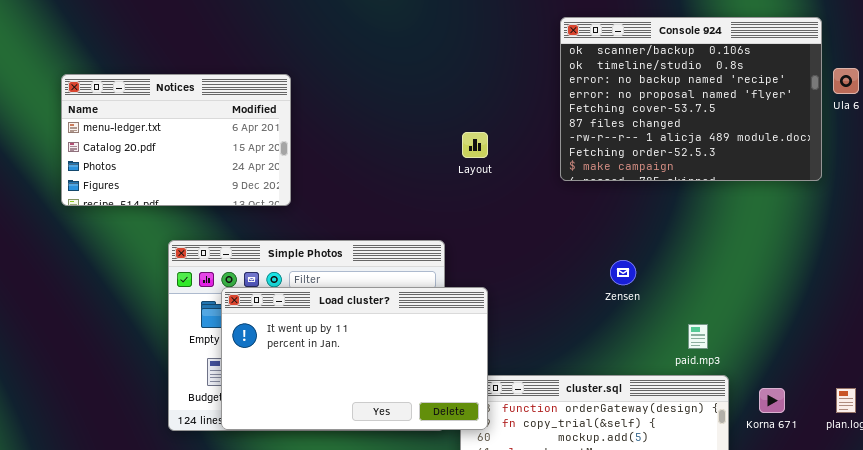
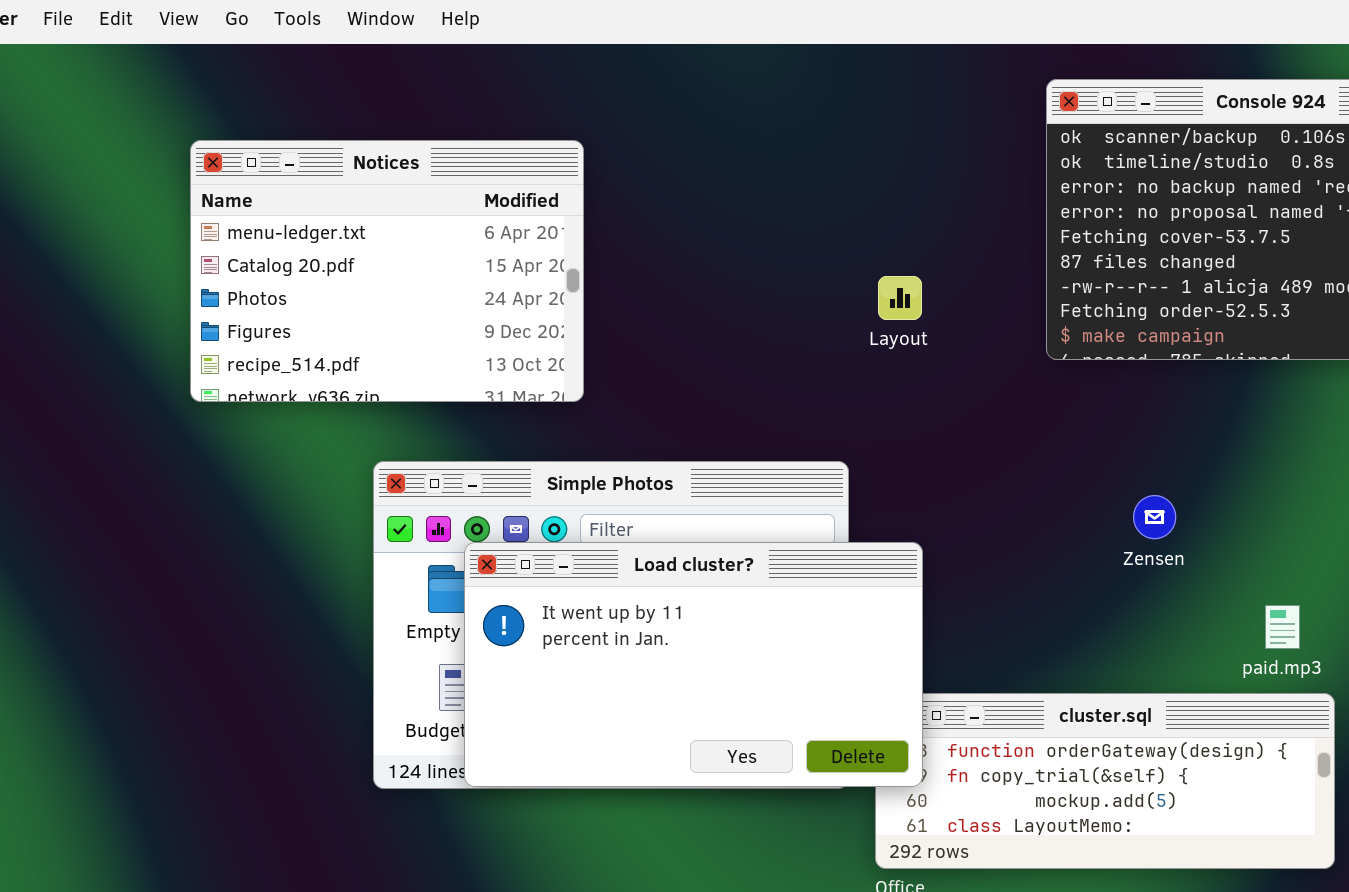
Notices: [61,74,291,206] -> [190,140,584,402], resized

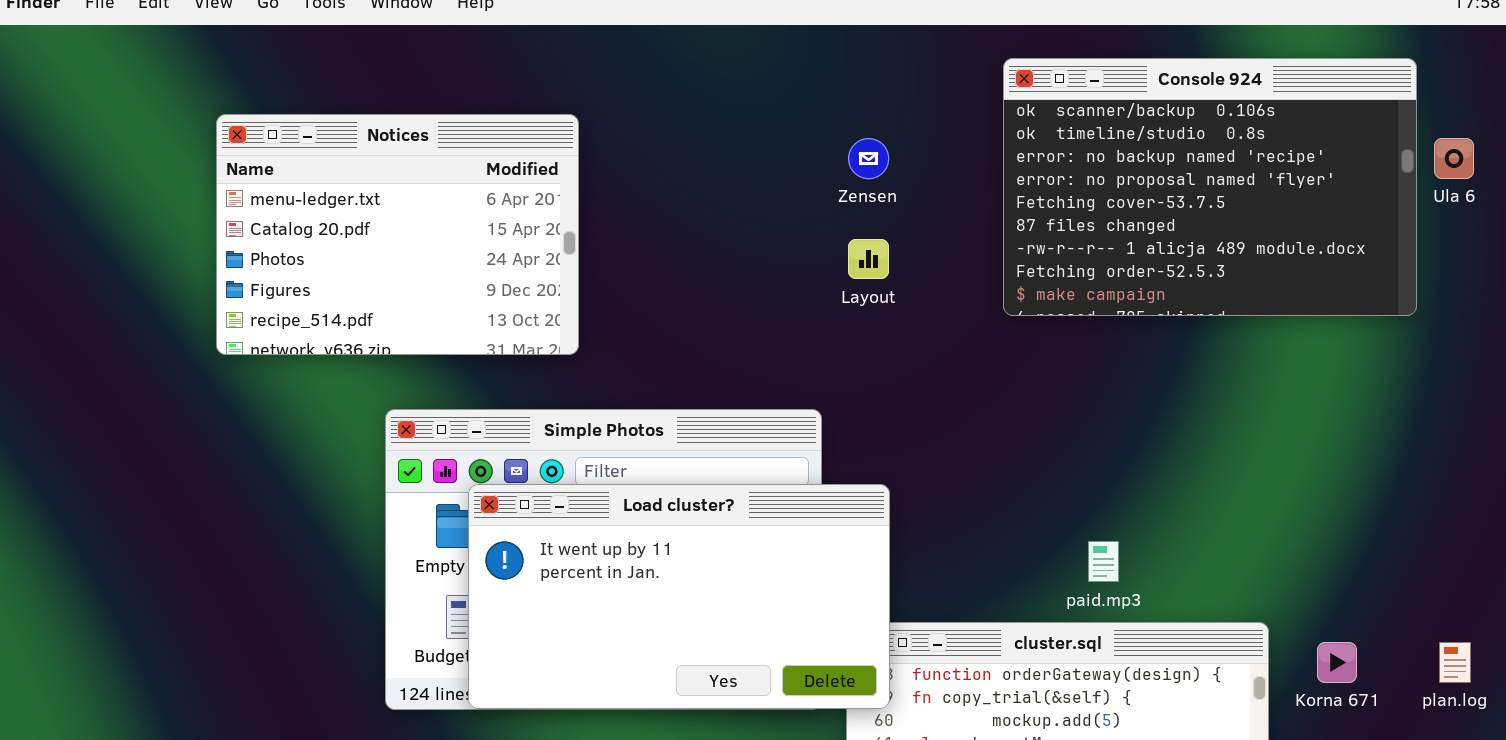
Zensen: [1133,495,1176,539] -> [848,138,889,179], moved
paid.mp3: [1265,605,1300,649] -> [1088,541,1119,582], moved

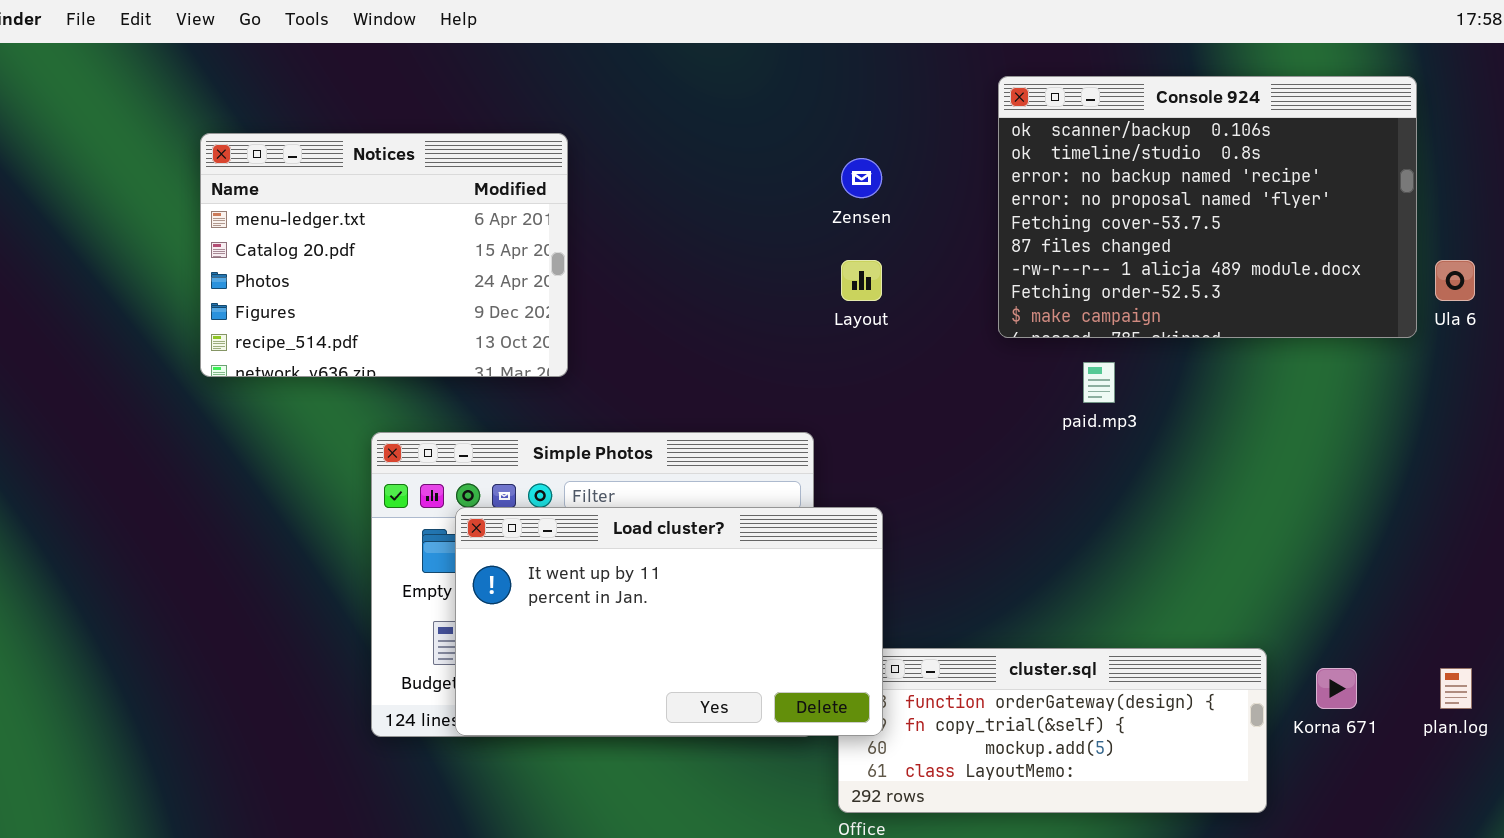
Ula 6: [1434,138,1474,179] -> [1435,260,1475,301], moved
paid.mp3: [1088,541,1119,582] -> [1083,362,1115,403], moved

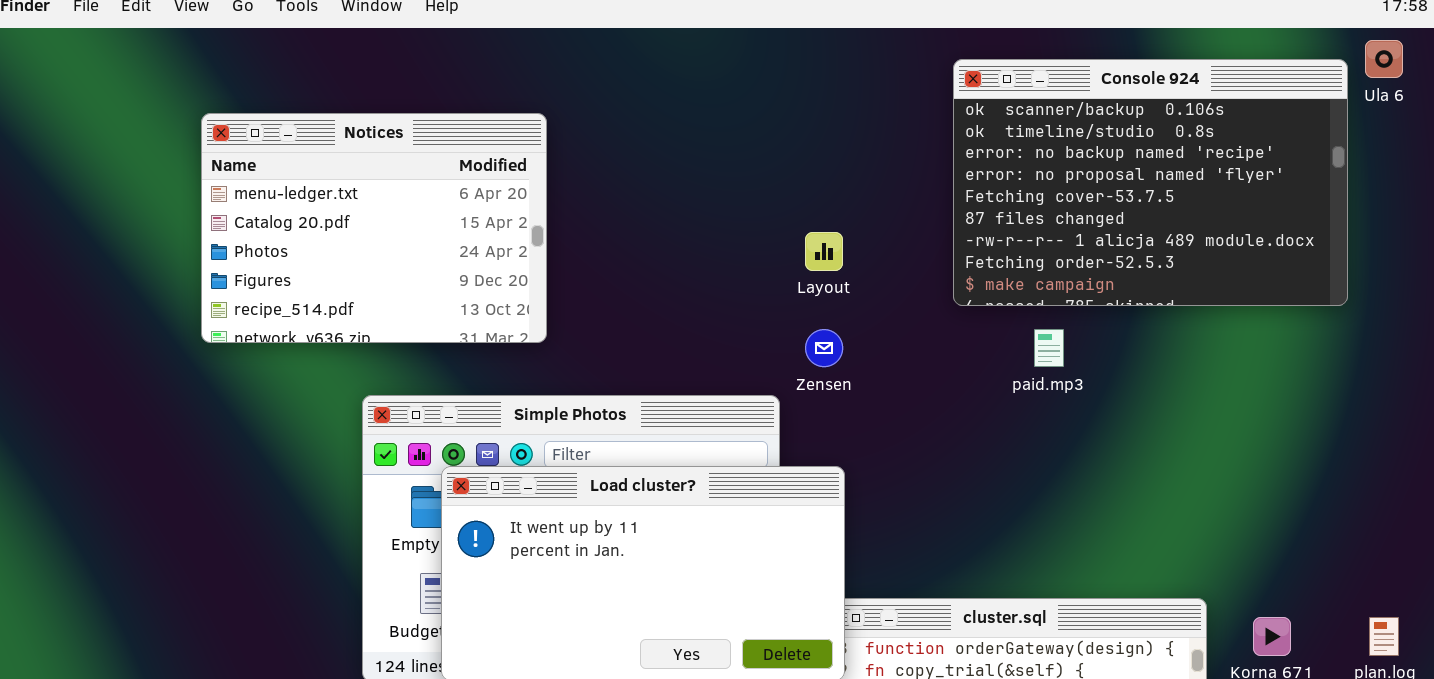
Zensen: [841,158,882,198] -> [805,329,843,367], moved
Ula 6: [1435,260,1475,301] -> [1365,40,1403,78], moved

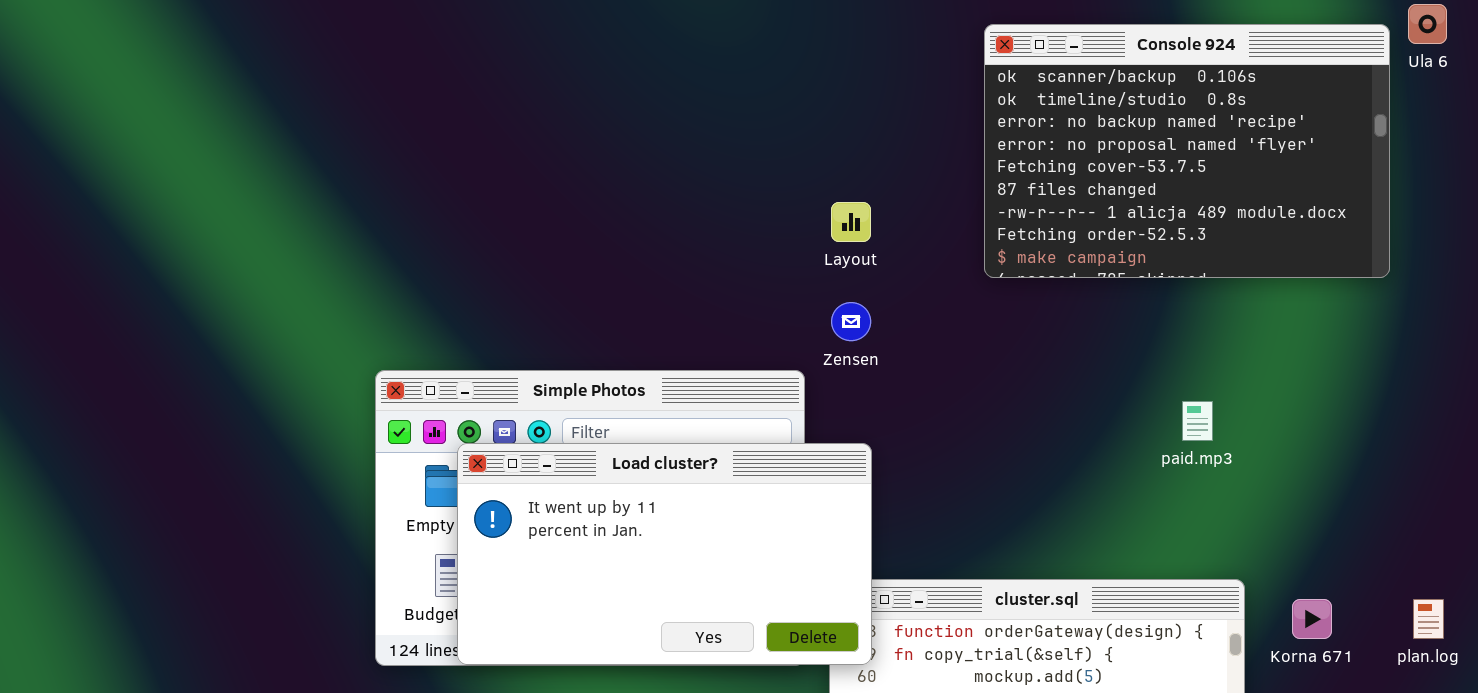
Notices: [201,113,547,343] -> none, closed
paid.mp3: [1034,329,1064,367] -> [1182,401,1213,441], moved

